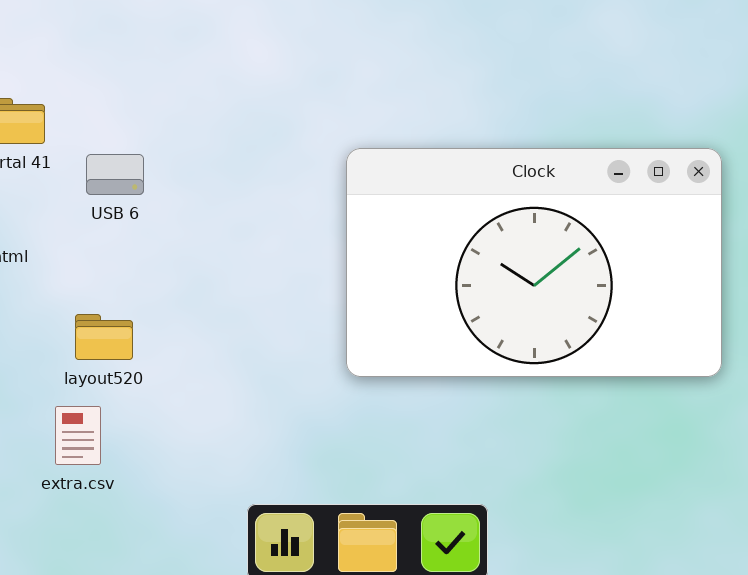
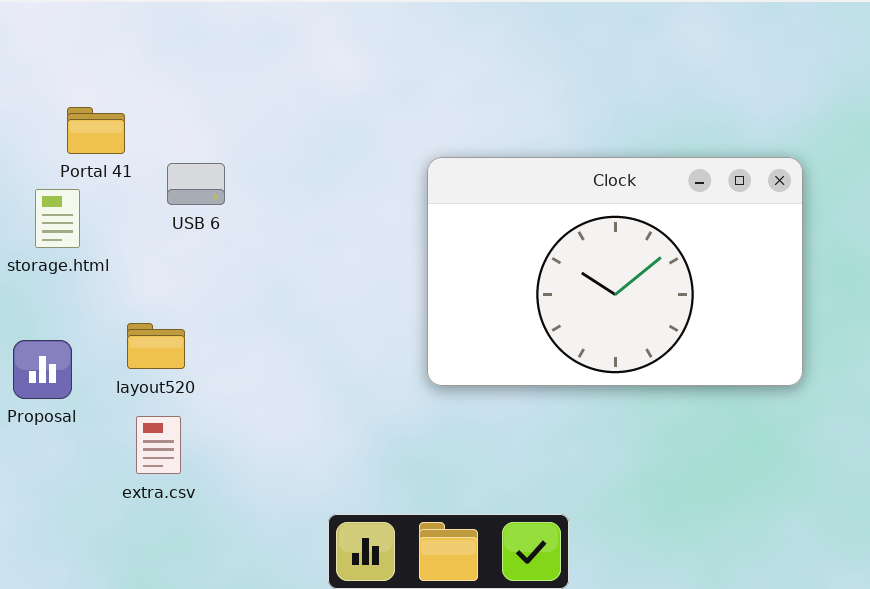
layout520: [75,314,133,360] -> [127,323,185,369], moved

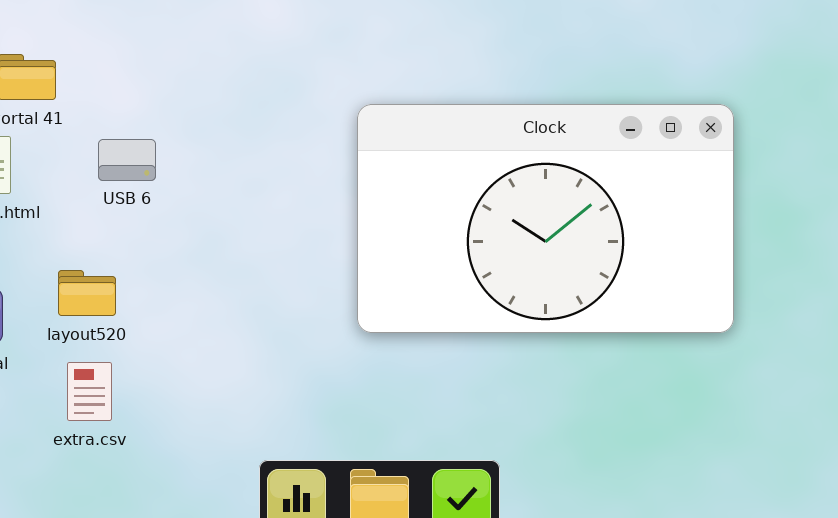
USB 6: [167,163,225,205] -> [98,139,156,181], moved

